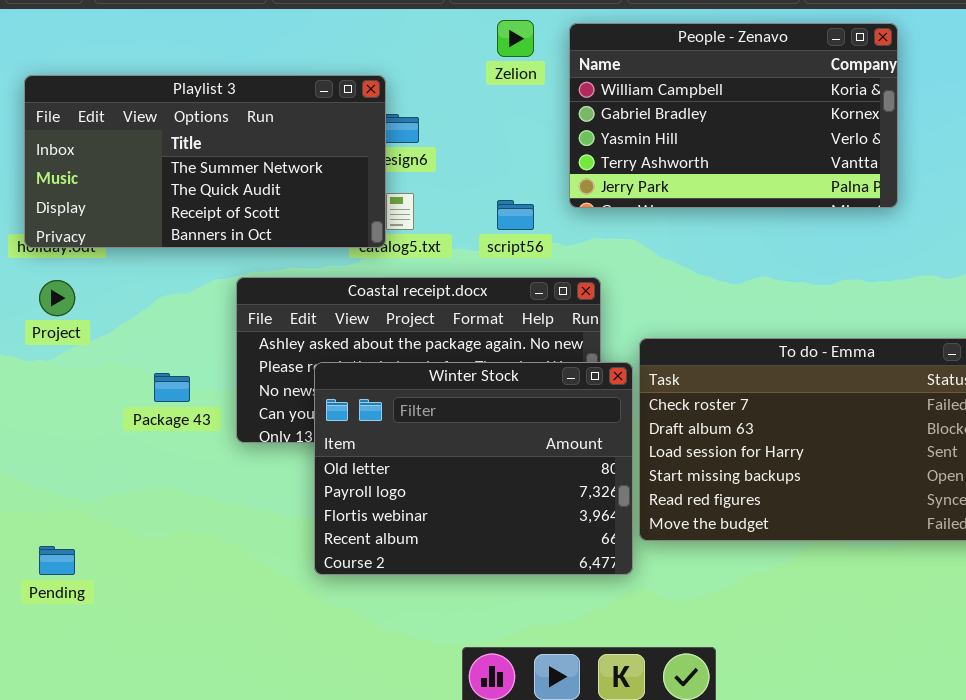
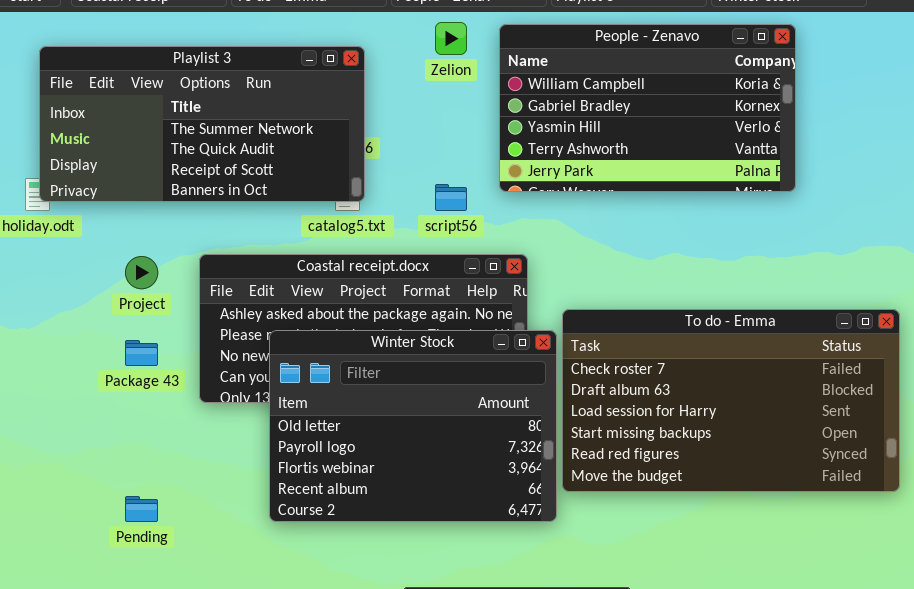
Playlist 3: [24,75,386,248] -> [39,46,365,202], moved
Project: [39,280,75,316] -> [125,256,158,289], moved
Pending: [39,546,75,575] -> [125,496,158,522], moved

